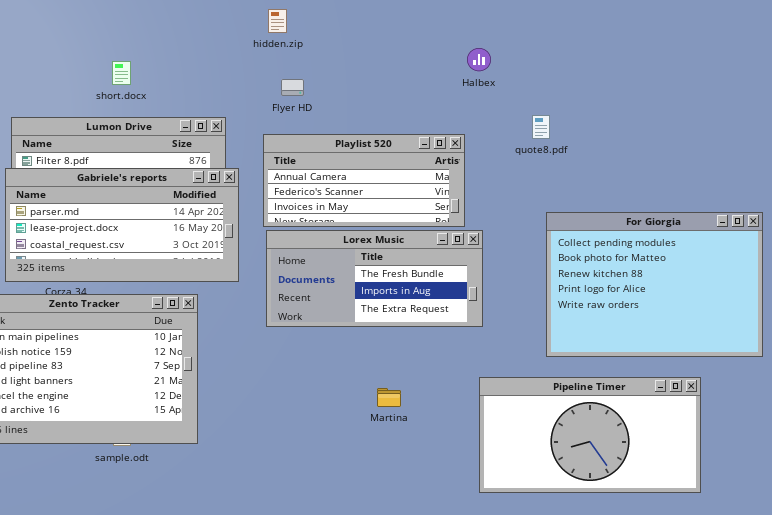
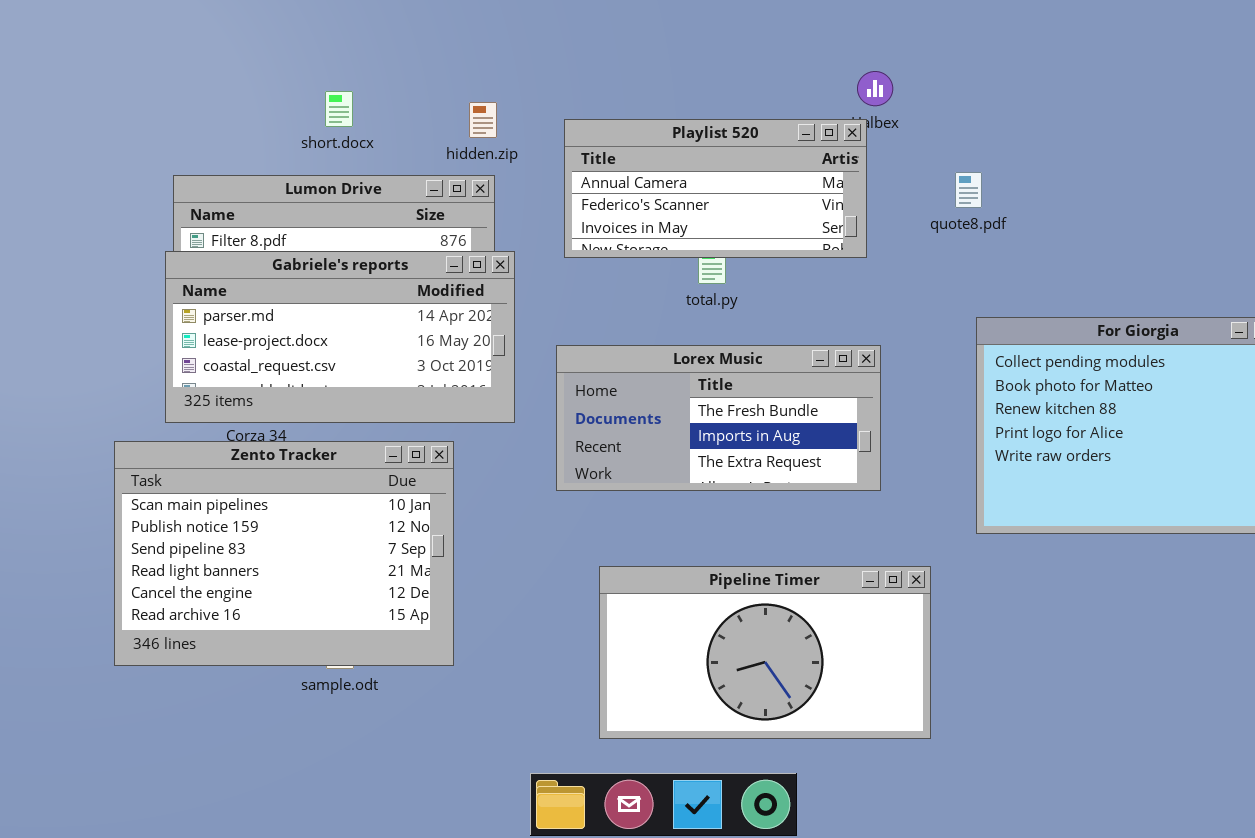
hidden.zip: [268,9,287,33] -> [469,102,497,138], moved
Playlist 520: [263,134,465,227] -> [564,119,867,258], moved
Pipeline Timer: [479,377,701,493] -> [599,566,931,739], moved

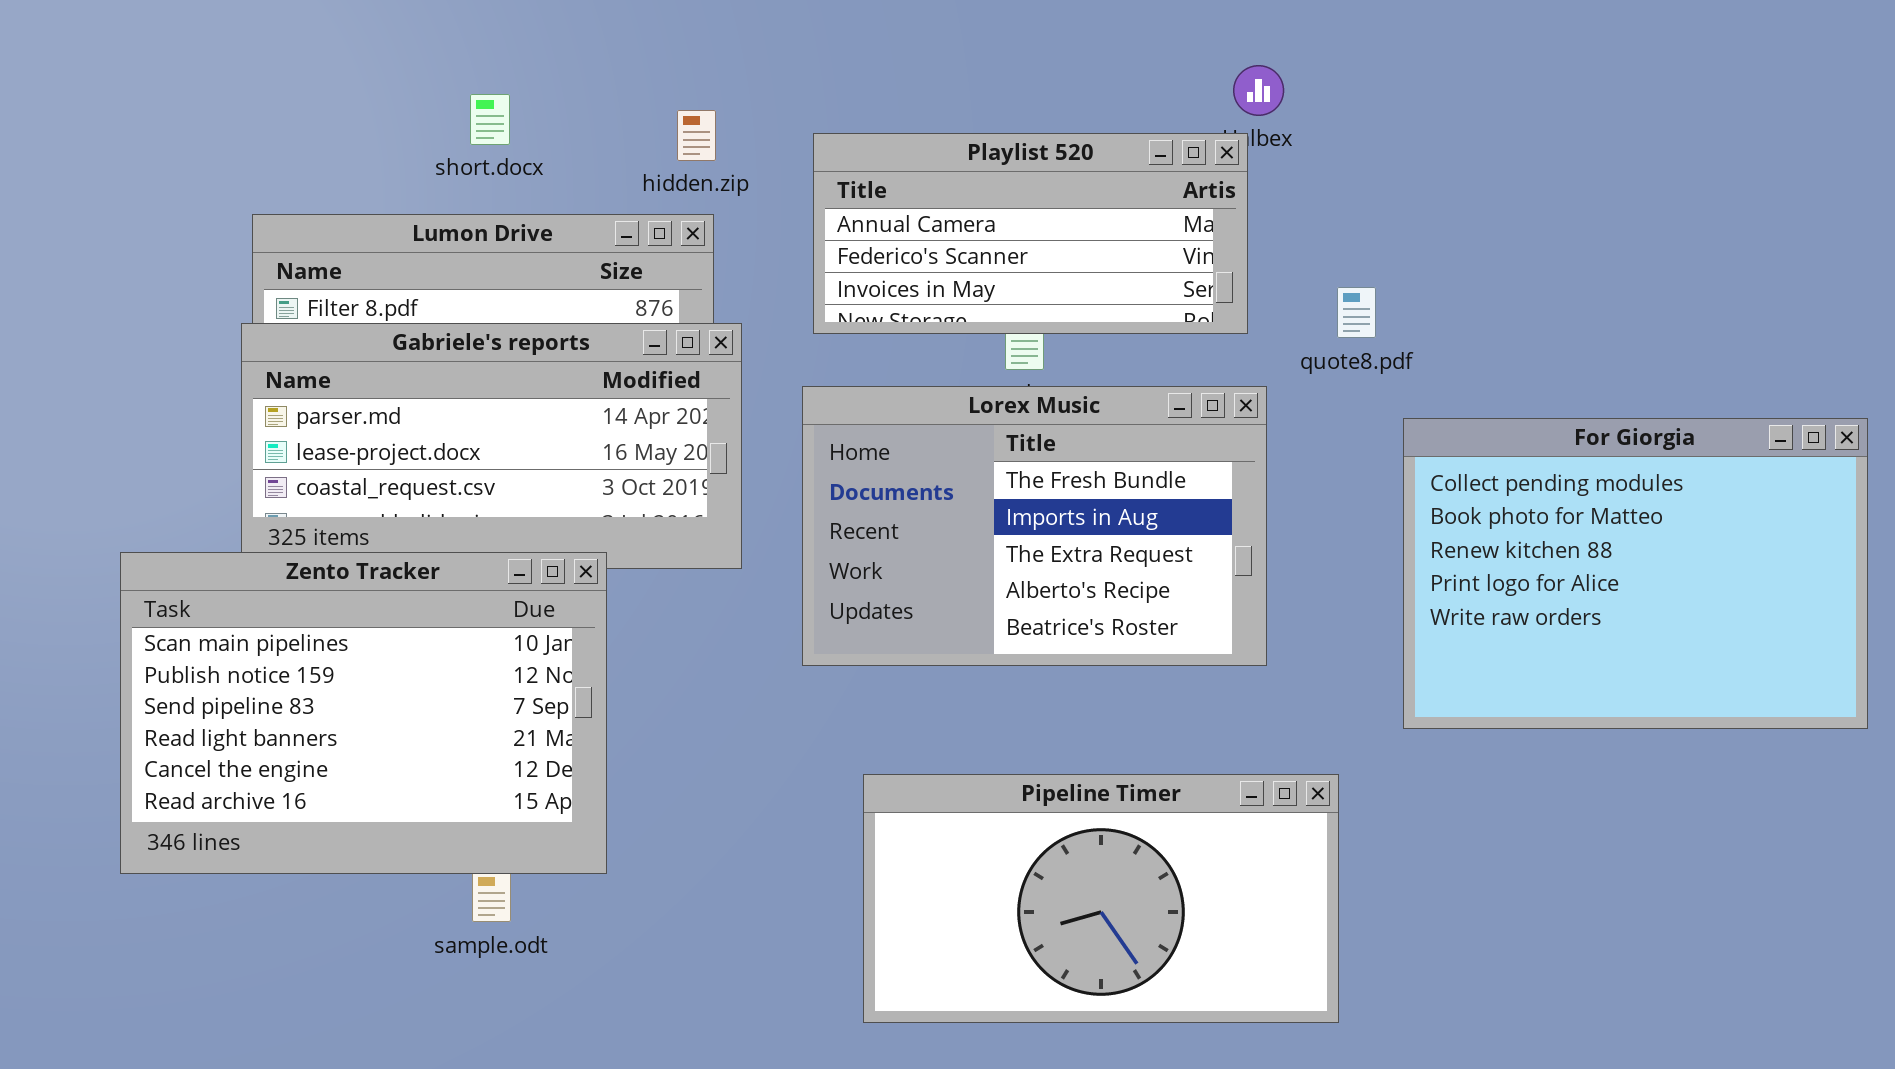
quote8.pdf: [955,172,982,208] -> [1337,287,1376,338], moved
Lorex Music: [556,345,881,491] -> [802,386,1267,666], resized
Zento Tracker: [114,441,454,666] -> [120,552,607,874], moved

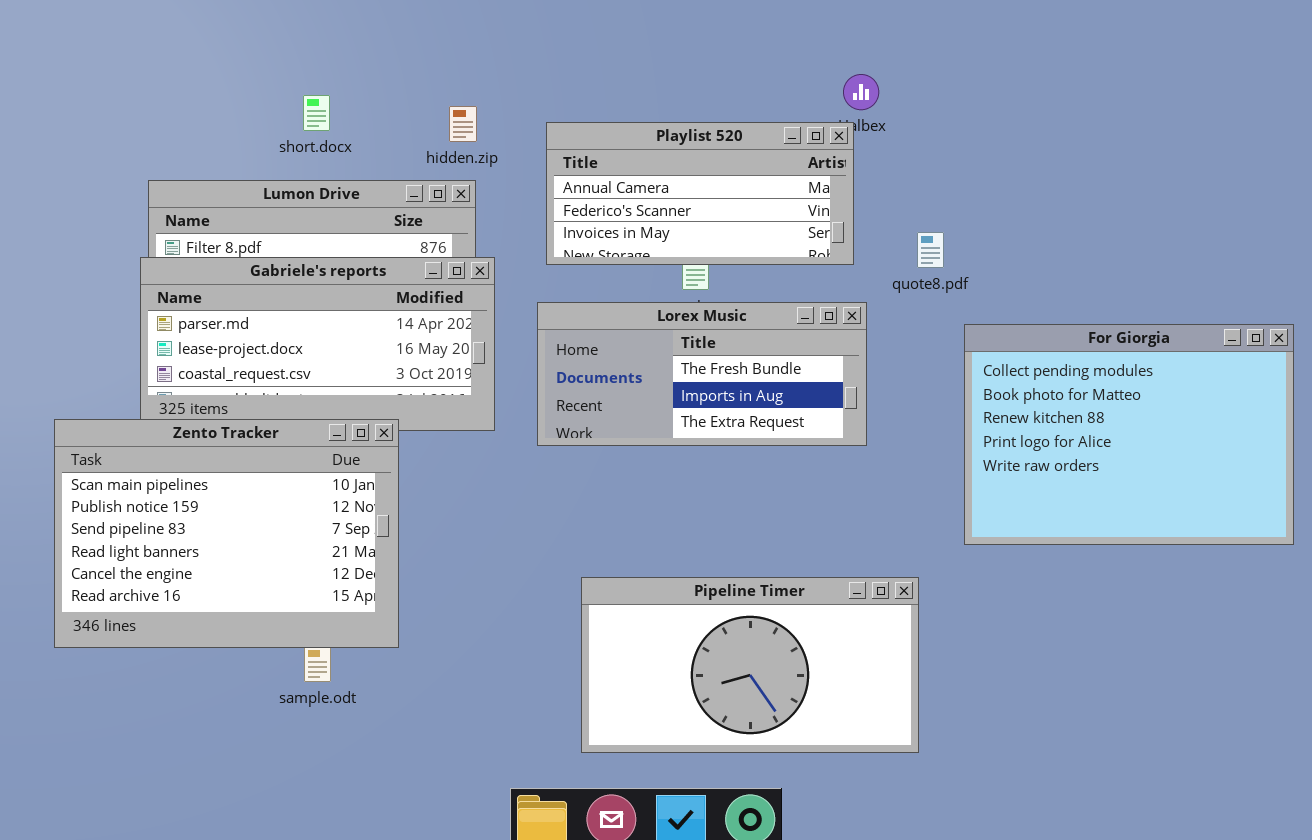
Lorex Music: [802,386,1267,666] -> [537,302,867,446], resized

